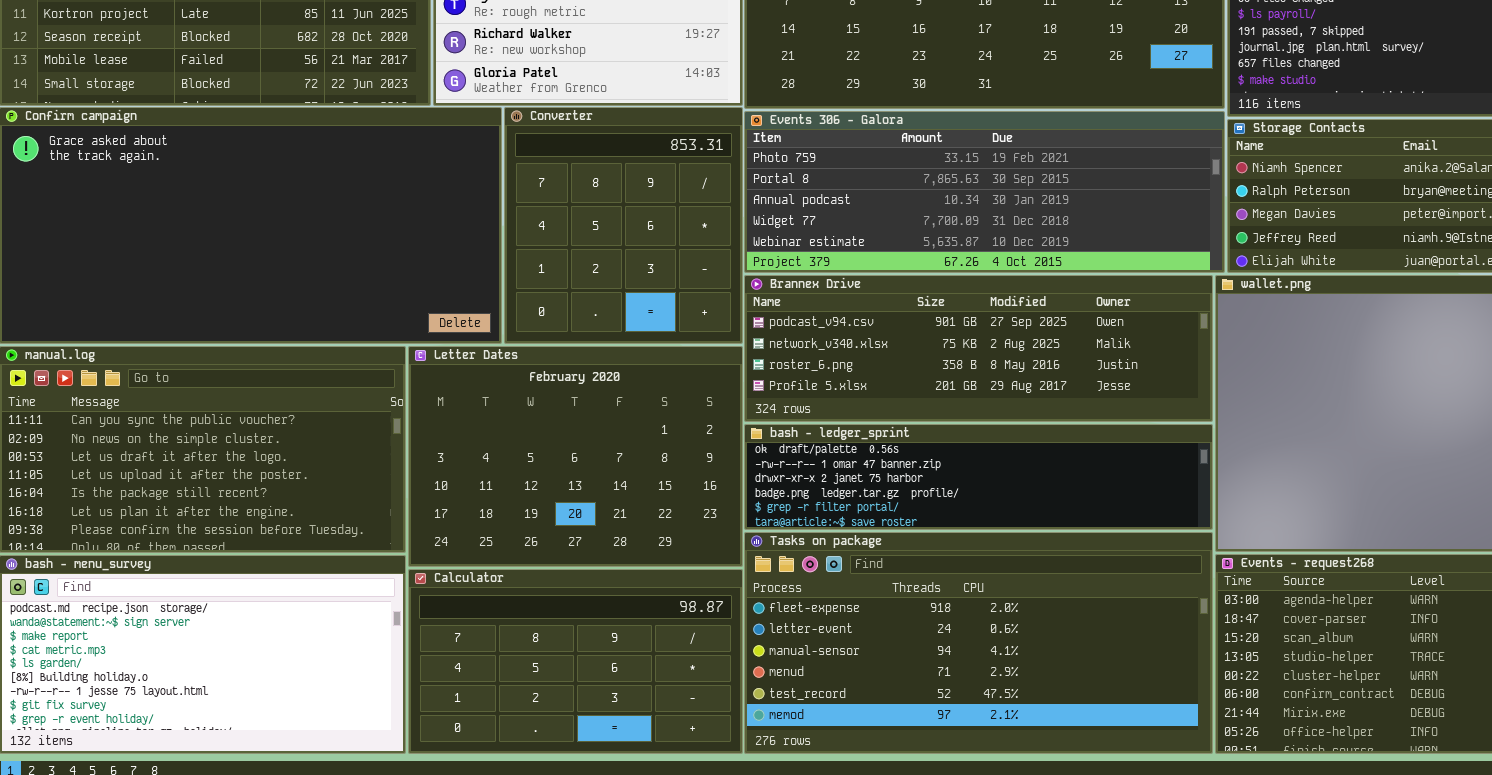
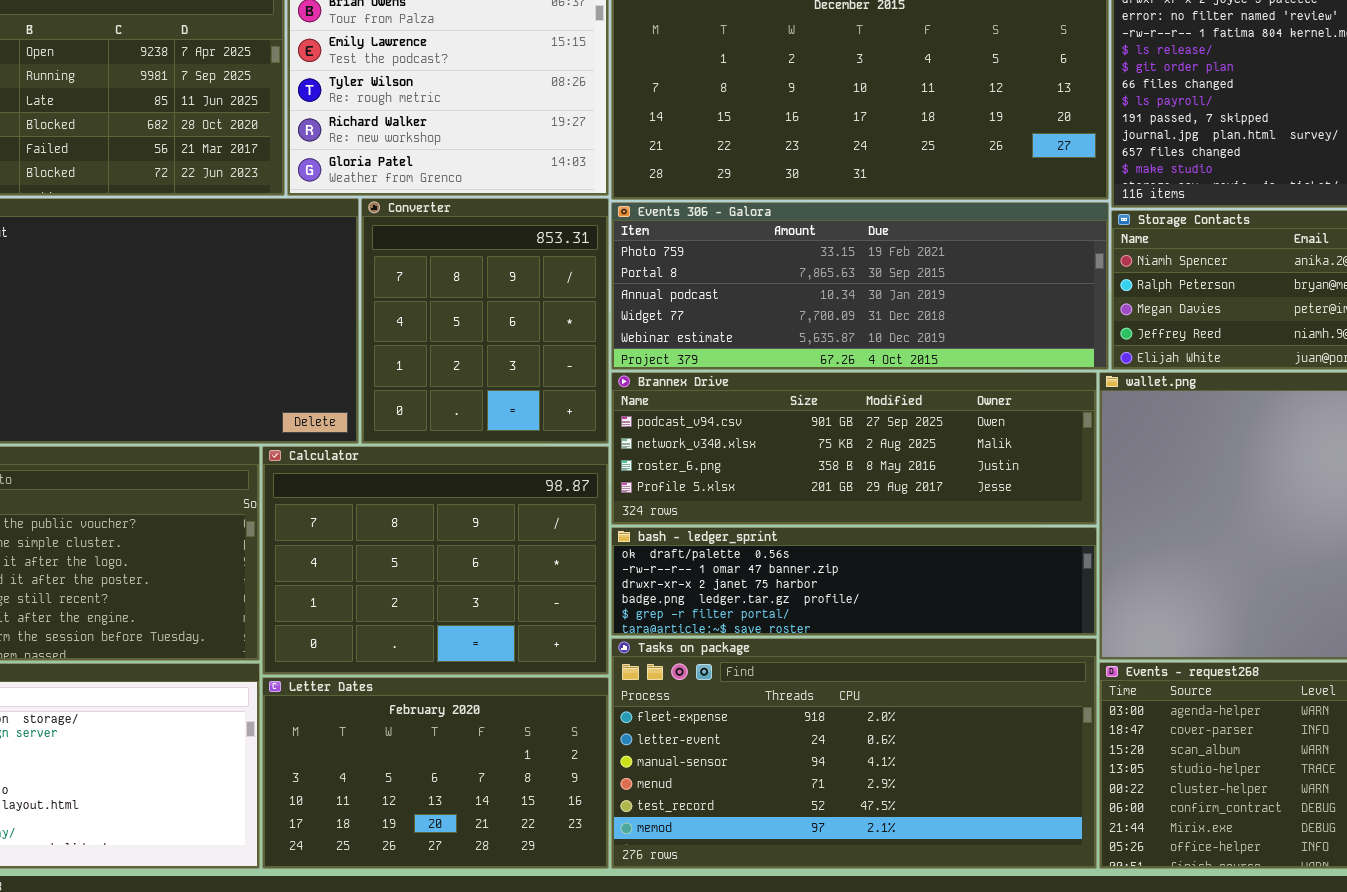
Letter Dates: [408,346,743,567] -> [262,677,609,869], moved, resized
Calculator: [408,569,743,754] -> [262,446,609,675], moved, resized

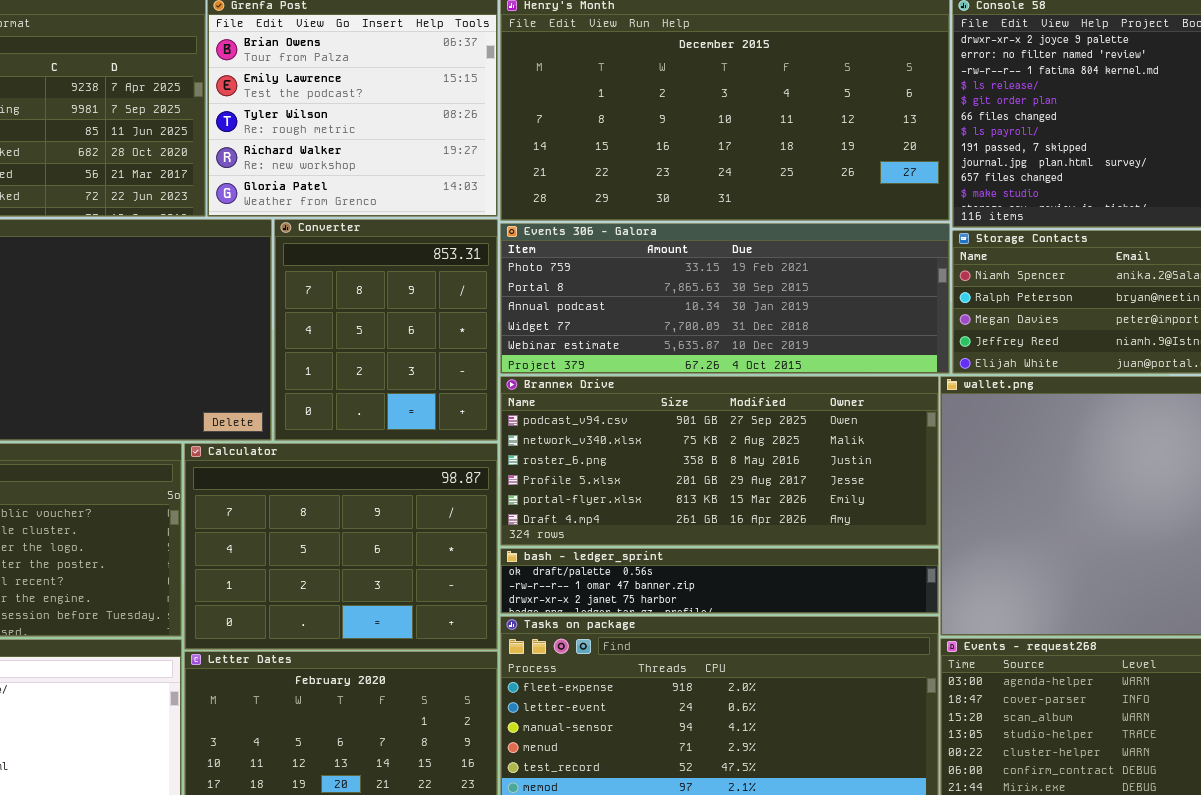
Brannex Drive: [611,372,1097,525] -> [500,376,939,546], resized
bash - ledger_sprint: [611,527,1097,636] -> [500,548,939,614], resized

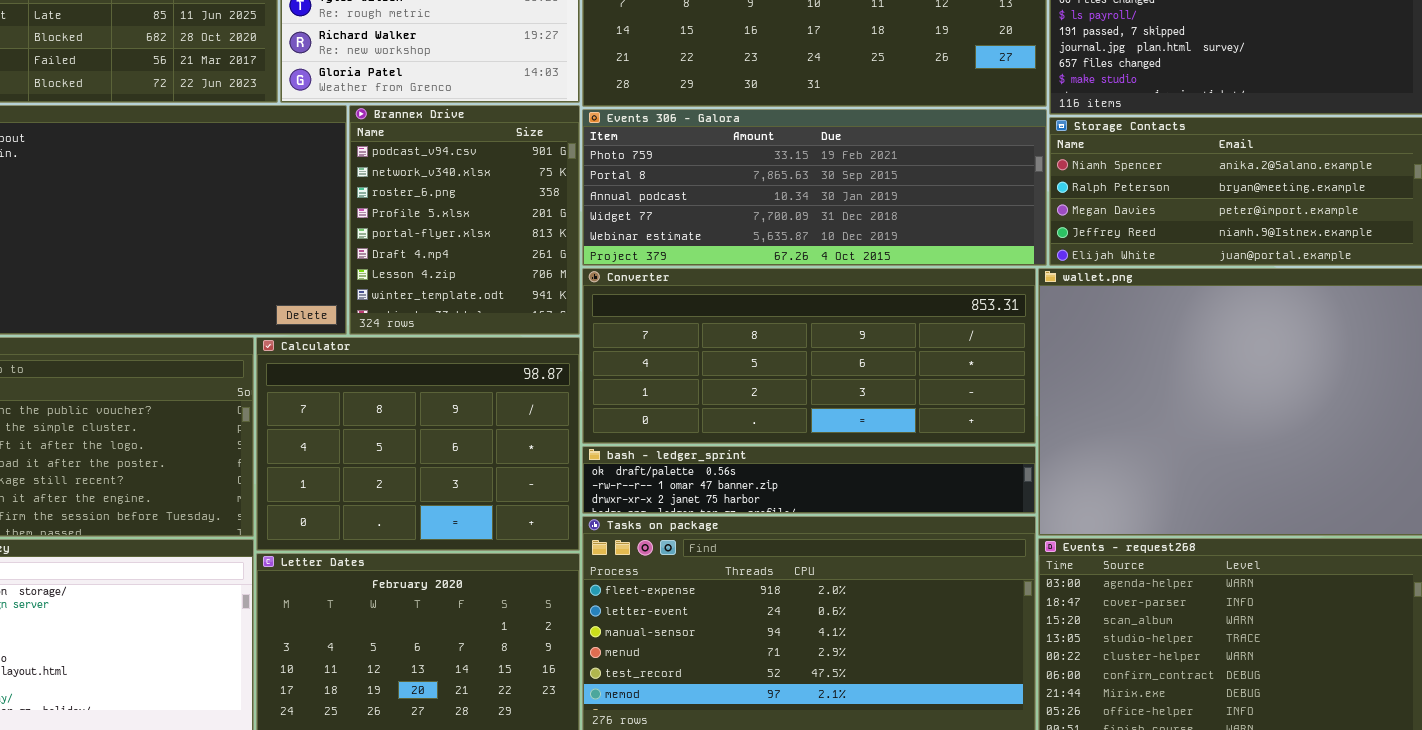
Converter: [274,219,498,441] -> [582,268,1036,444], moved, resized
Brannex Drive: [500,376,939,546] -> [349,105,580,335], moved, resized

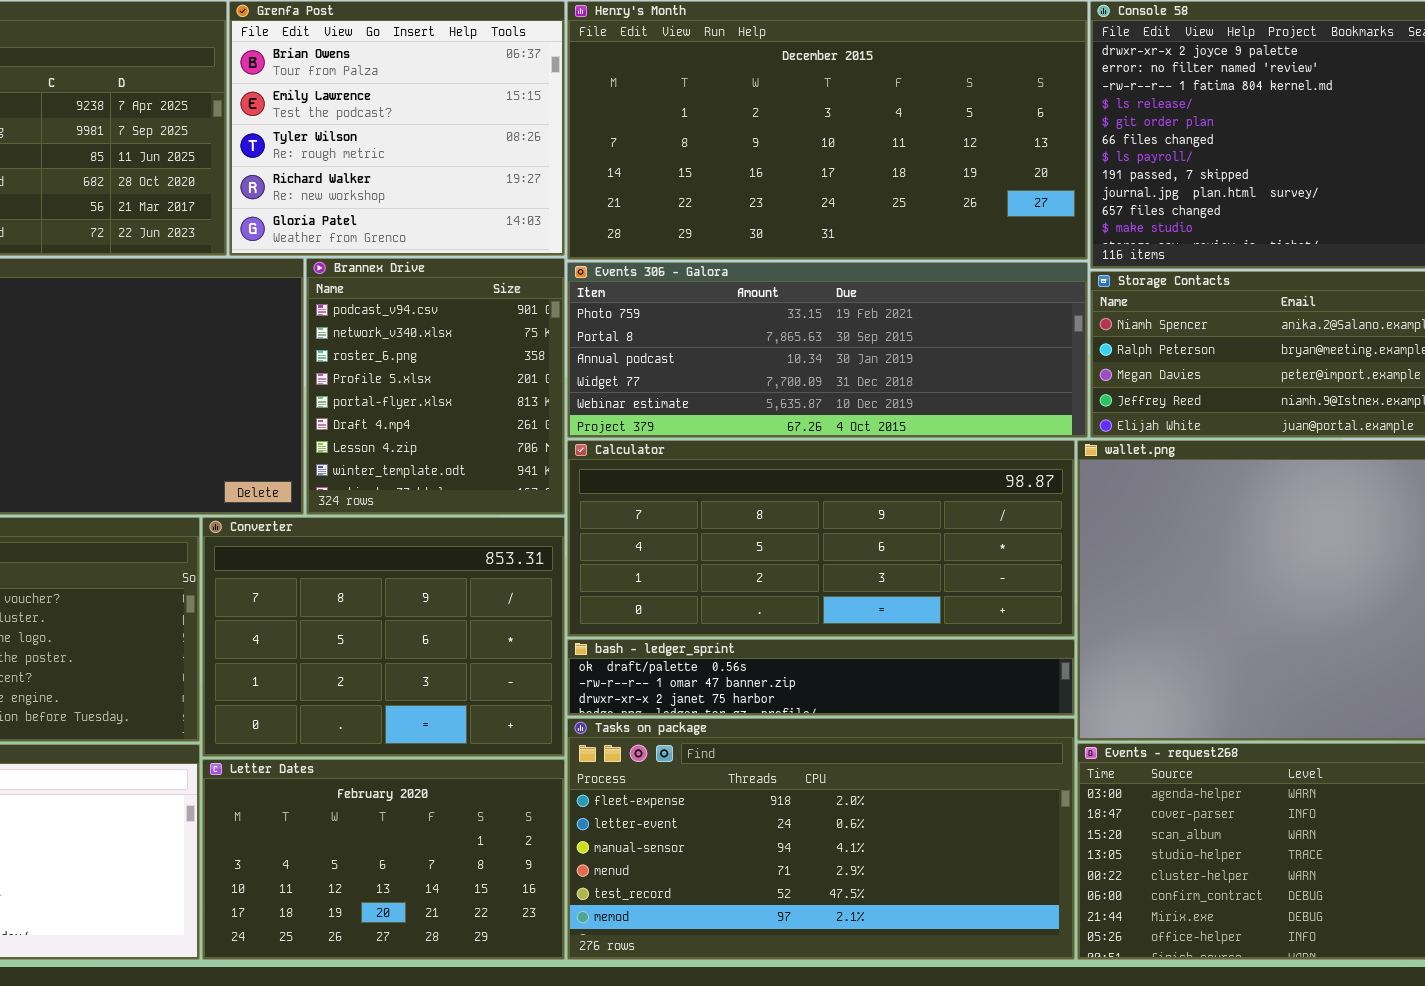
Converter: [582,268,1036,444] -> [202,517,565,757], moved, resized
Calculator: [256,337,580,551] -> [567,440,1075,637], moved, resized

